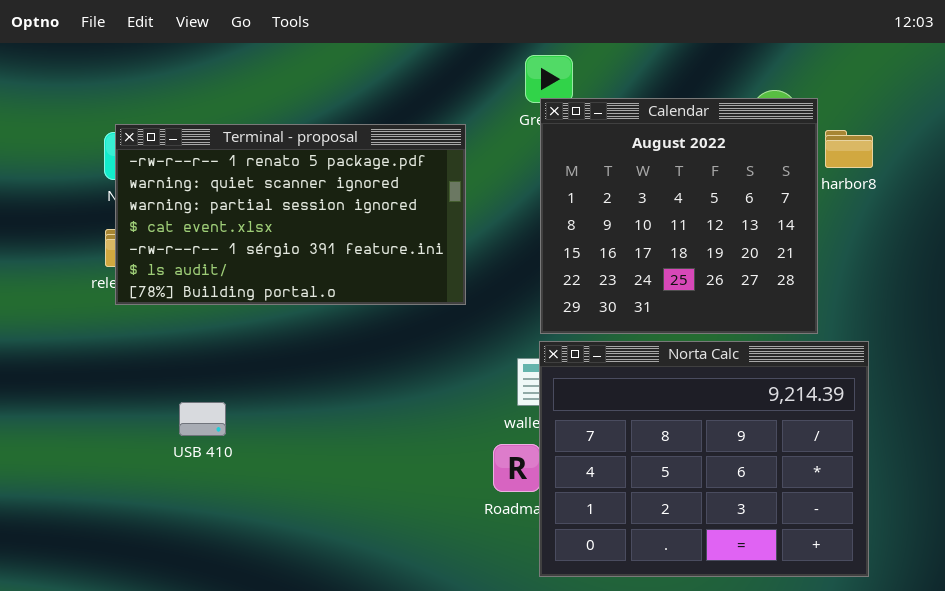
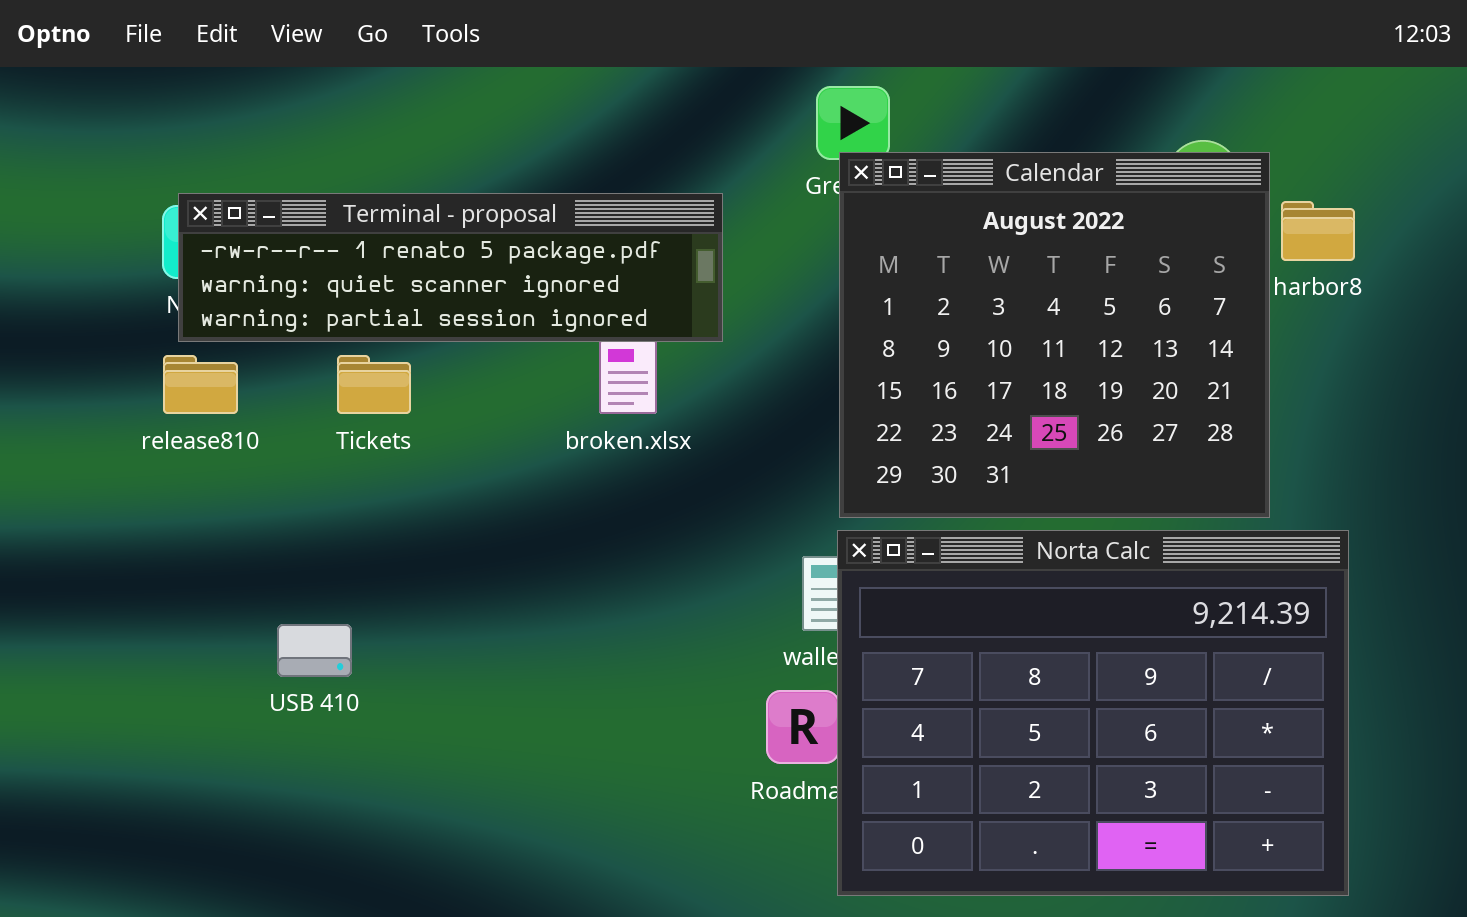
Terminal - proposal: [115,124,466,305] -> [178,193,723,342], resized

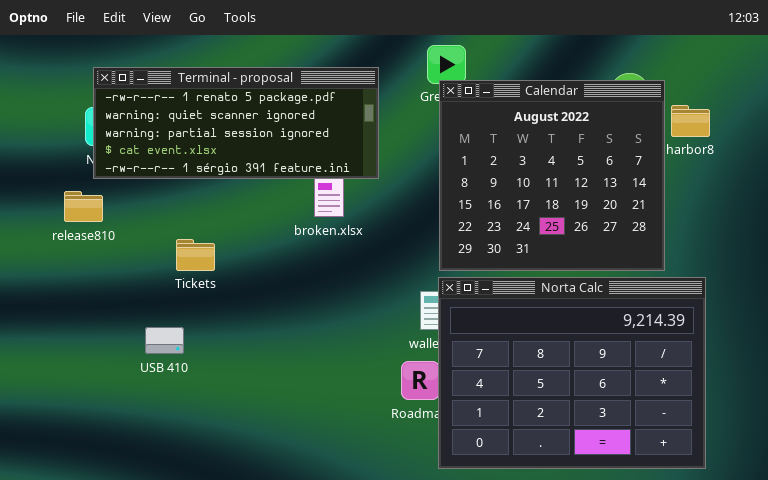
Terminal - proposal: [178,193,723,342] -> [93,67,379,179], resized
release810: [163,355,238,414] -> [64,191,103,222], moved
Tickets: [337,355,411,414] -> [176,239,215,271], moved

